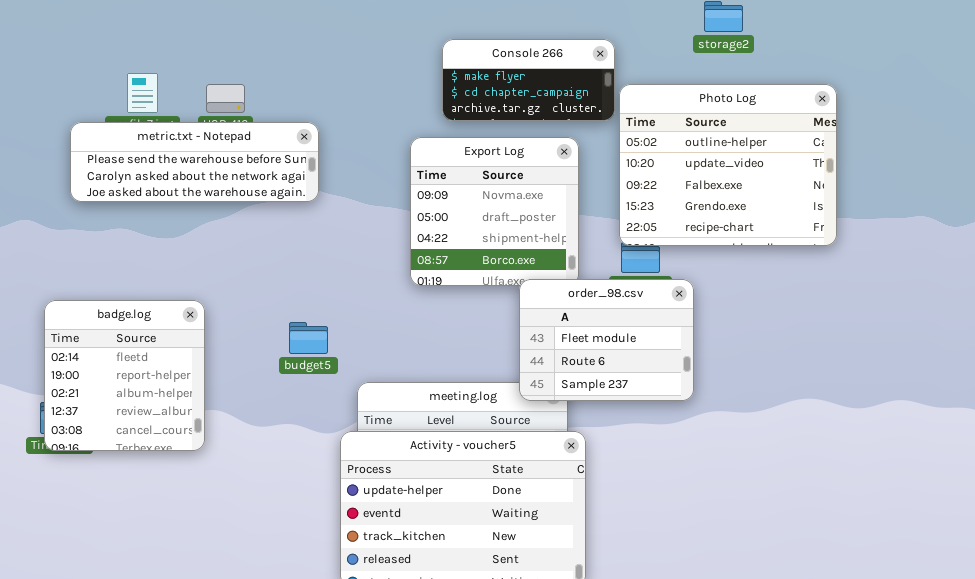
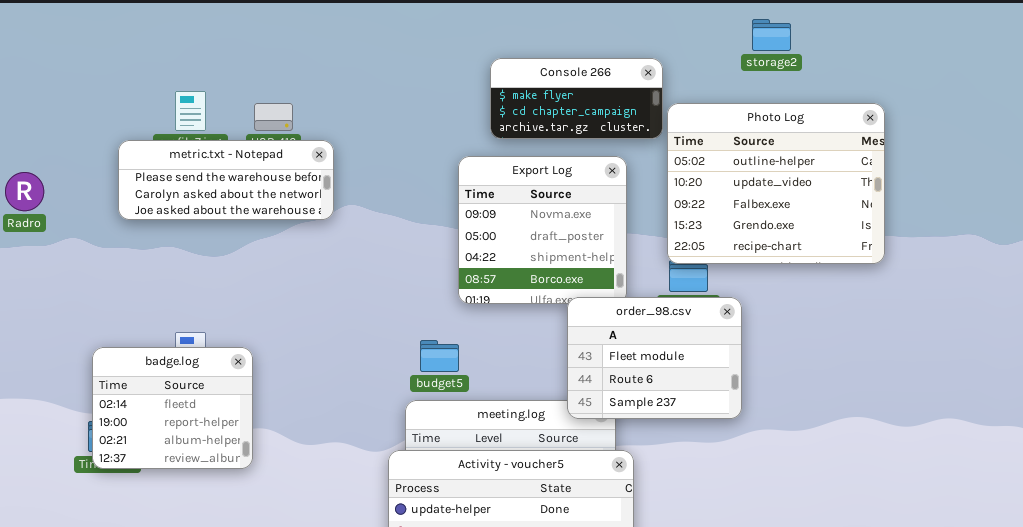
metric.txt - Notepad: [70,122,319,202] -> [118,140,334,220], resized
badge.log: [44,300,205,451] -> [92,347,253,469], resized
budget5: [289,322,328,354] -> [420,340,459,372], moved

